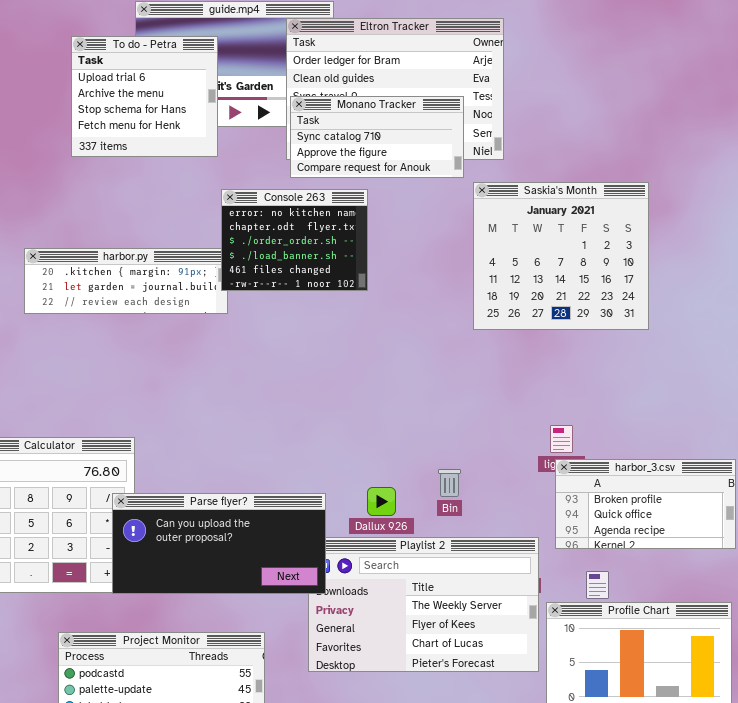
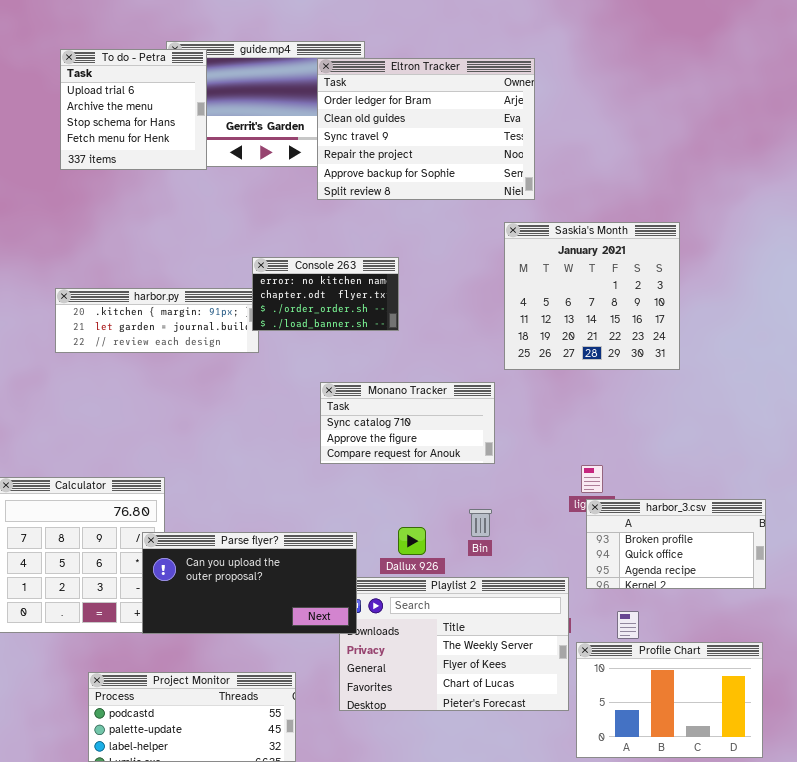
To do - Petra: [71,36,218,157] -> [60,49,207,170], moved
Monano Tracker: [290,96,464,178] -> [320,382,495,464], moved
Console 263: [221,189,368,291] -> [252,257,399,331], resized

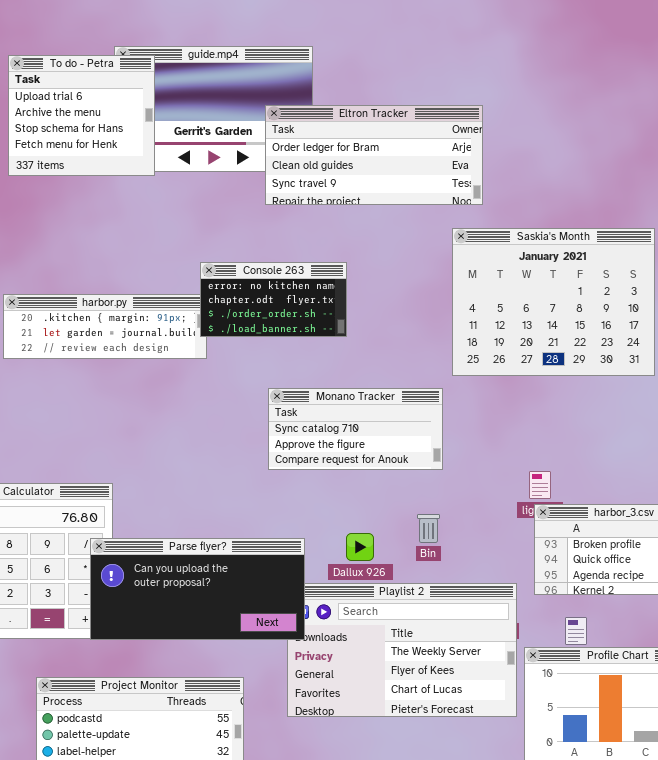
Eltron Tracker: [317,58,535,200] -> [265,105,483,205], resized
Saskia's Month: [504,222,680,370] -> [452,228,655,376], resized

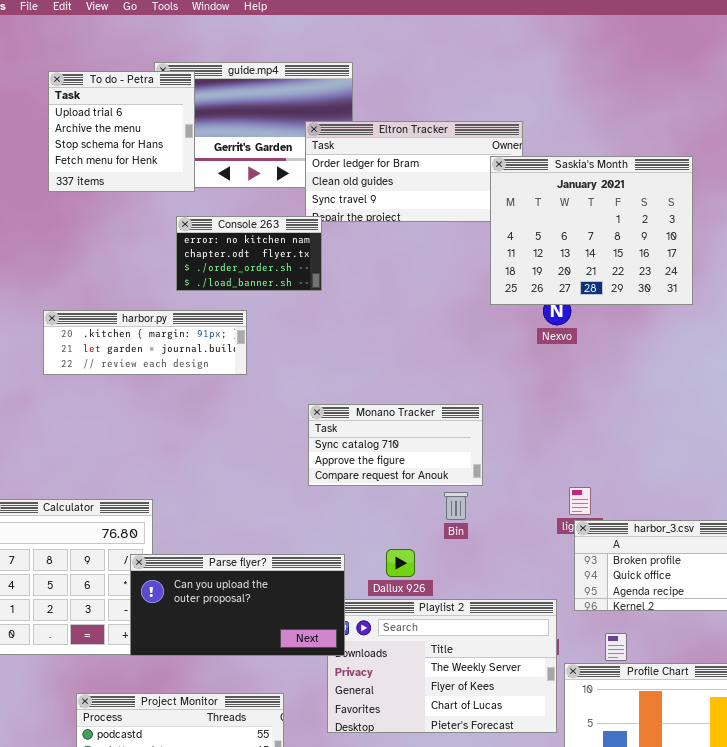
Saskia's Month: [452,228,655,376] -> [490,156,693,305], moved
Console 263: [200,262,347,337] -> [176,216,322,291], moved
Bin: [417,514,440,543] -> [444,492,468,520], moved

